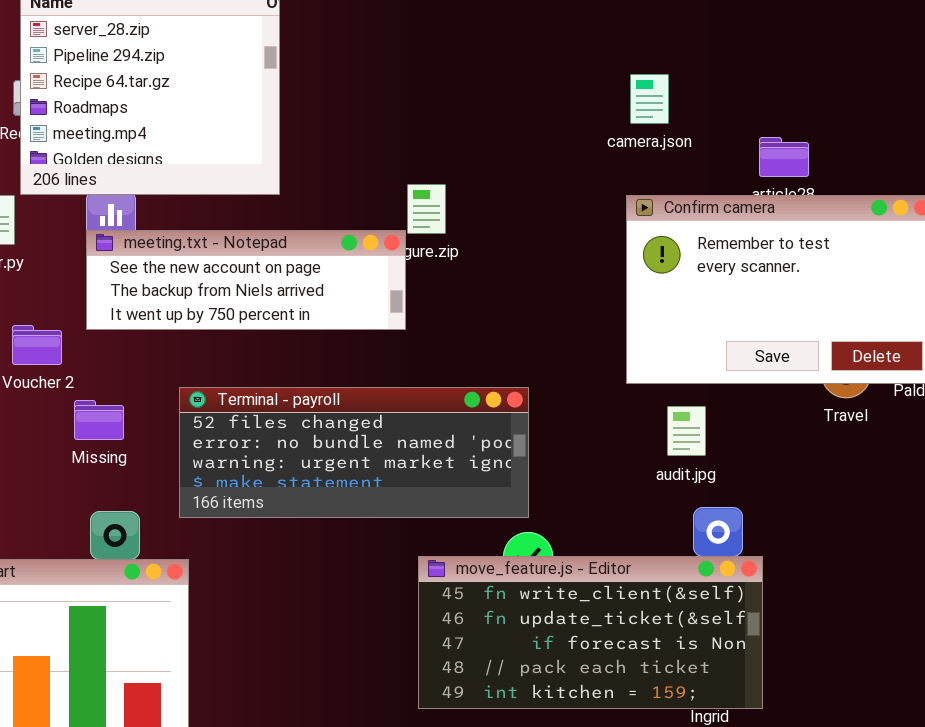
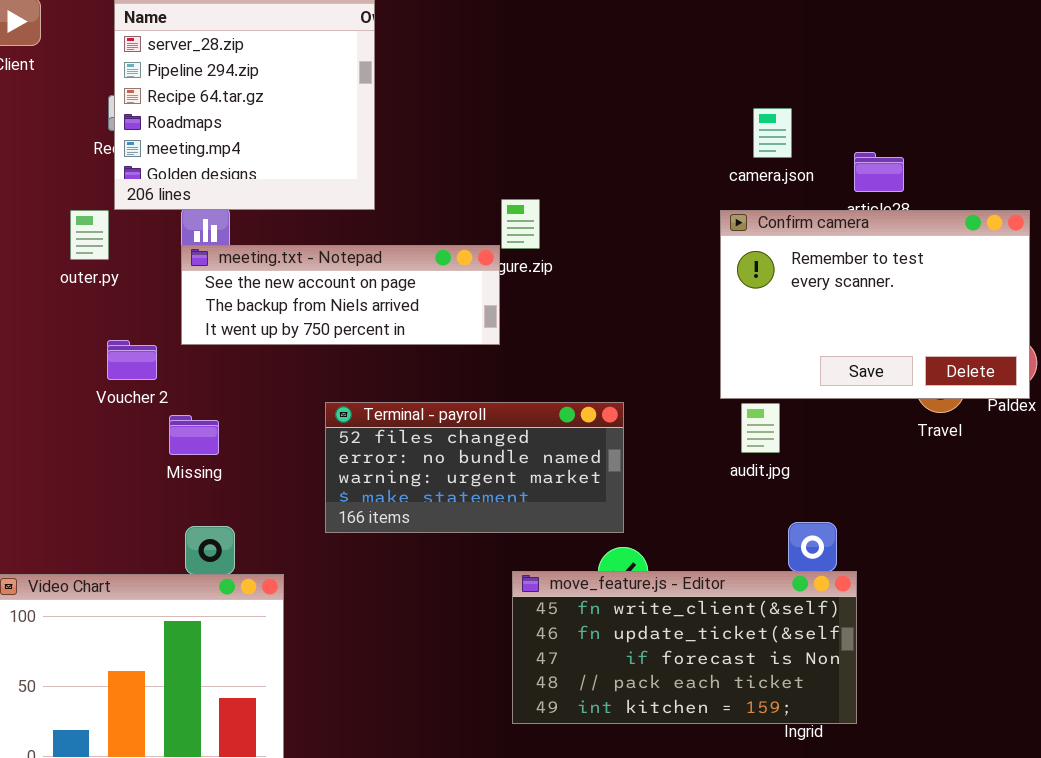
camera.json: [630,74,669,124] -> [753,108,792,158], moved
Terminal - payroll: [179,387,529,518] -> [325,402,624,533], resized
audit.jpg: [667,406,706,456] -> [741,403,780,453], moved

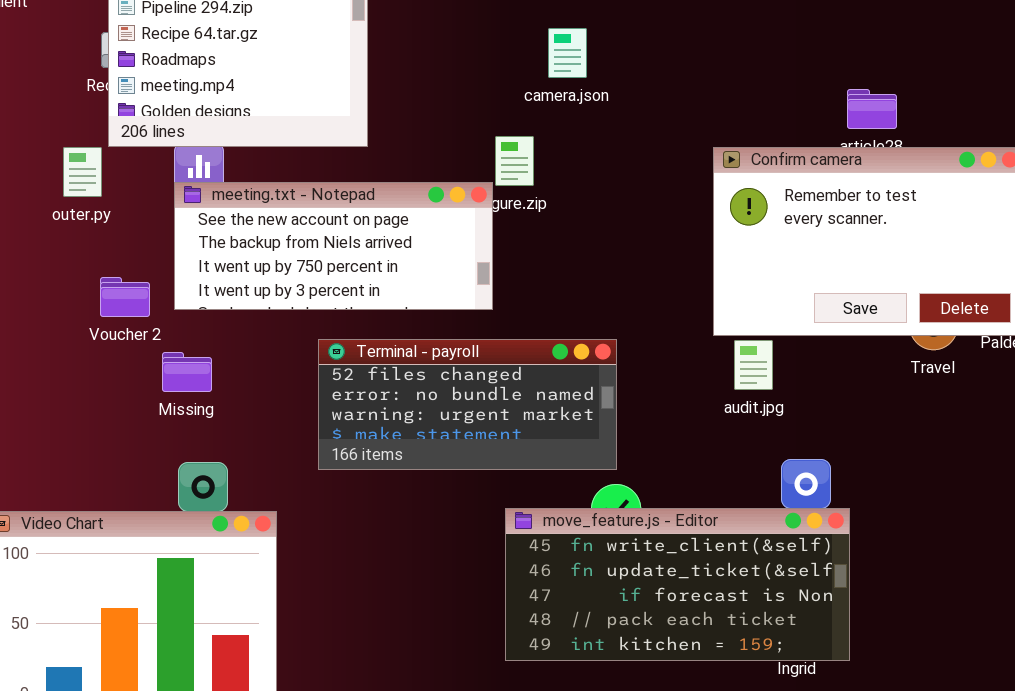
camera.json: [753,108,792,158] -> [548,28,587,78], moved
meeting.txt - Notepad: [181,245,500,345] -> [174,182,493,310], resized

